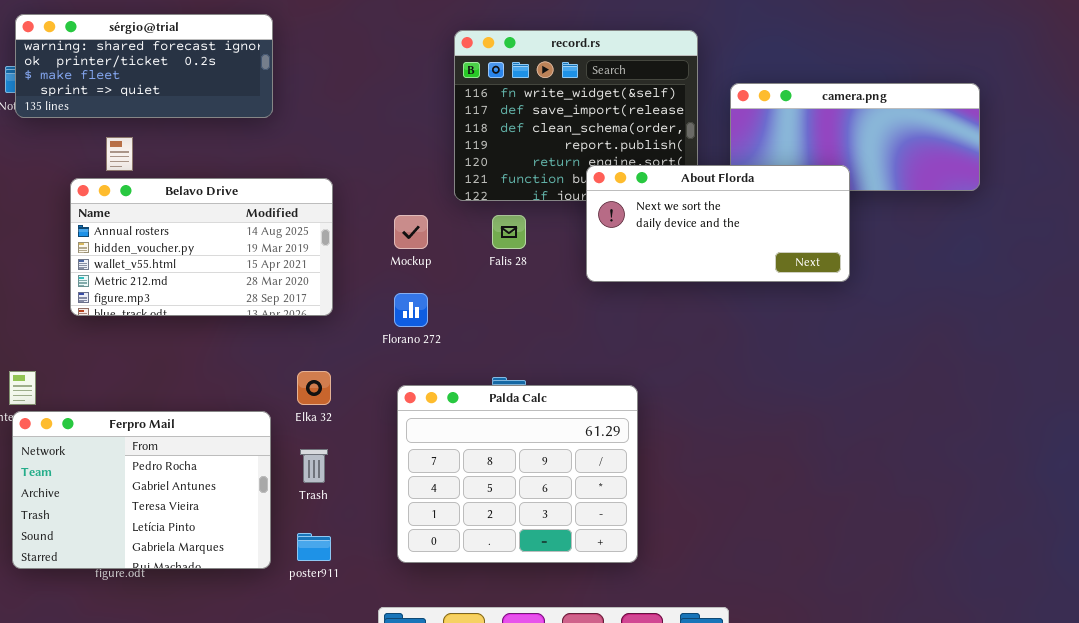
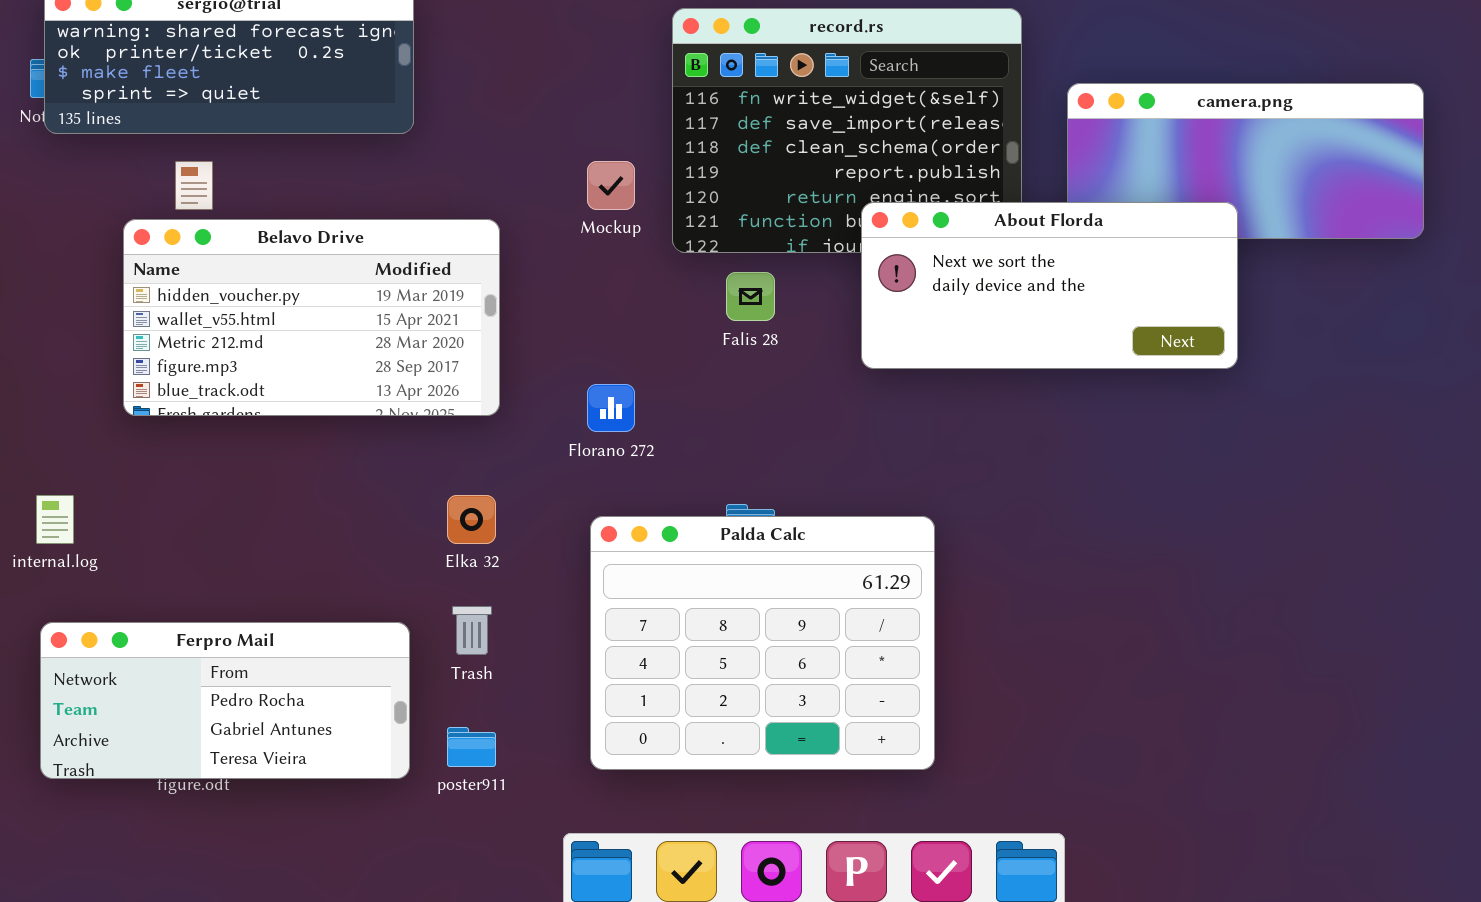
Belavo Drive: [70,178,333,316] -> [123,219,500,416], scrolled down 1 row
Mockup: [394,215,428,249] -> [587,161,635,210], moved
Ferpro Mail: [12,411,271,569] -> [40,622,410,779], resized

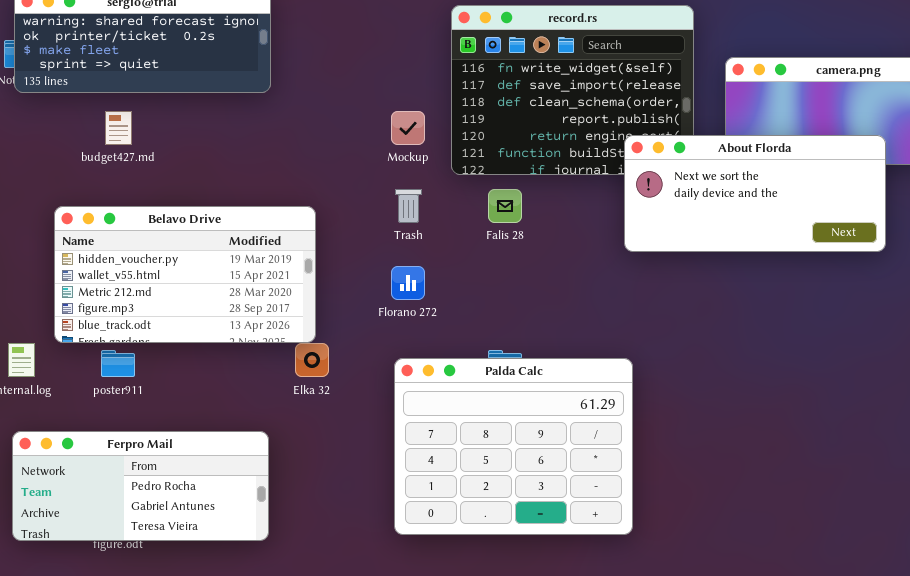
About Florda: [861,202,1238,369] -> [624,135,886,252], moved
Belavo Drive: [123,219,500,416] -> [54,206,316,343], moved
Trash: [452,606,492,655] -> [395,189,422,223], moved
poster911: [447,727,496,767] -> [101,350,135,377], moved

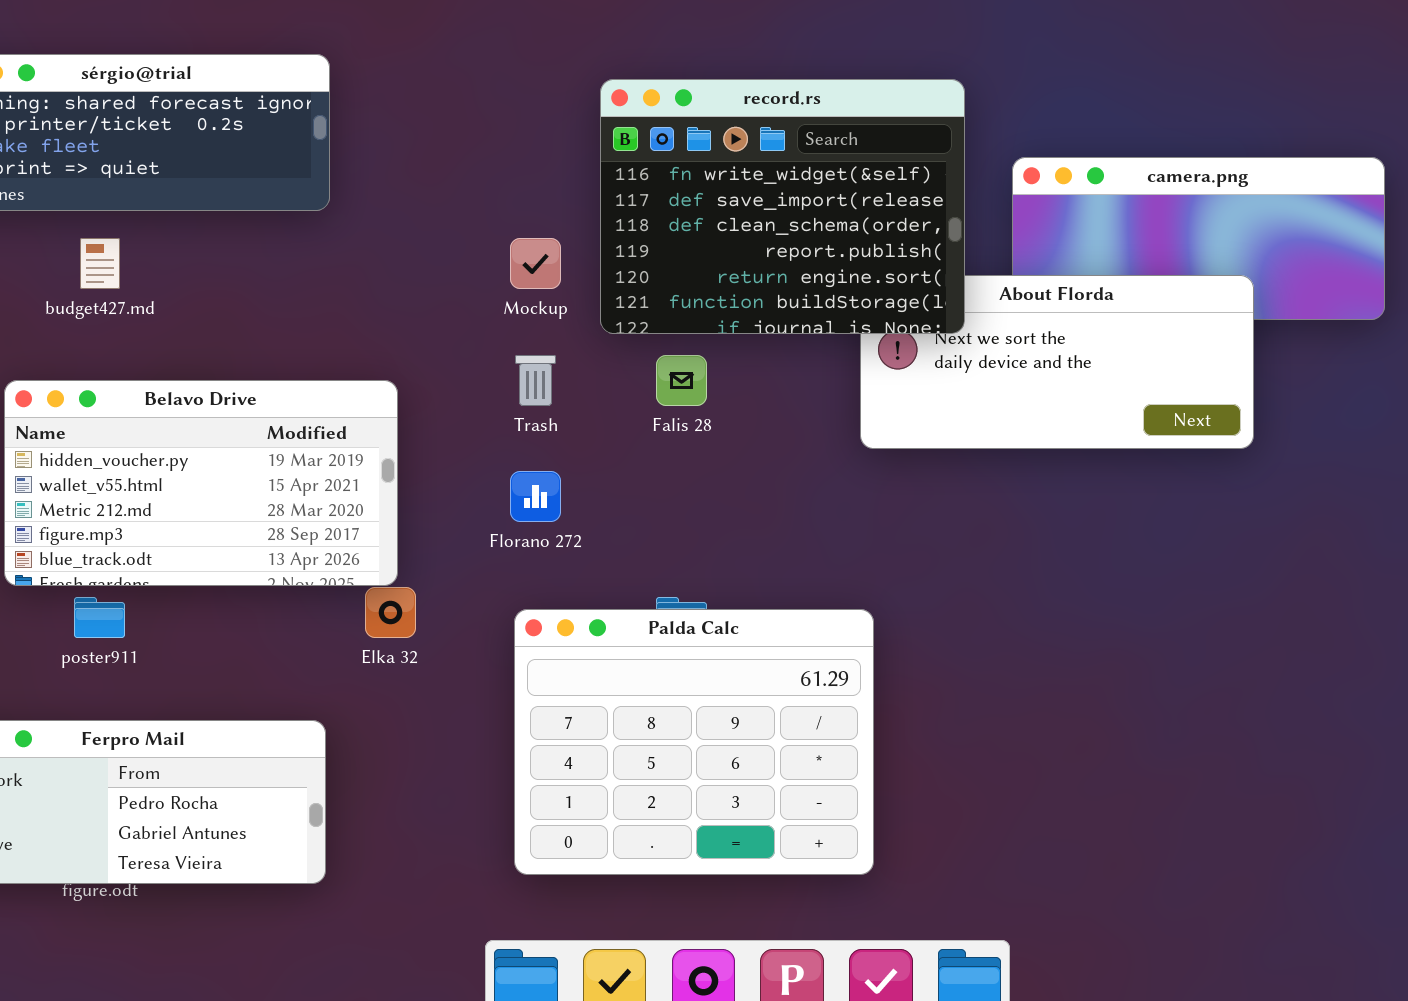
record.rs: [451,5,694,175] -> [600,79,965,334], raised

